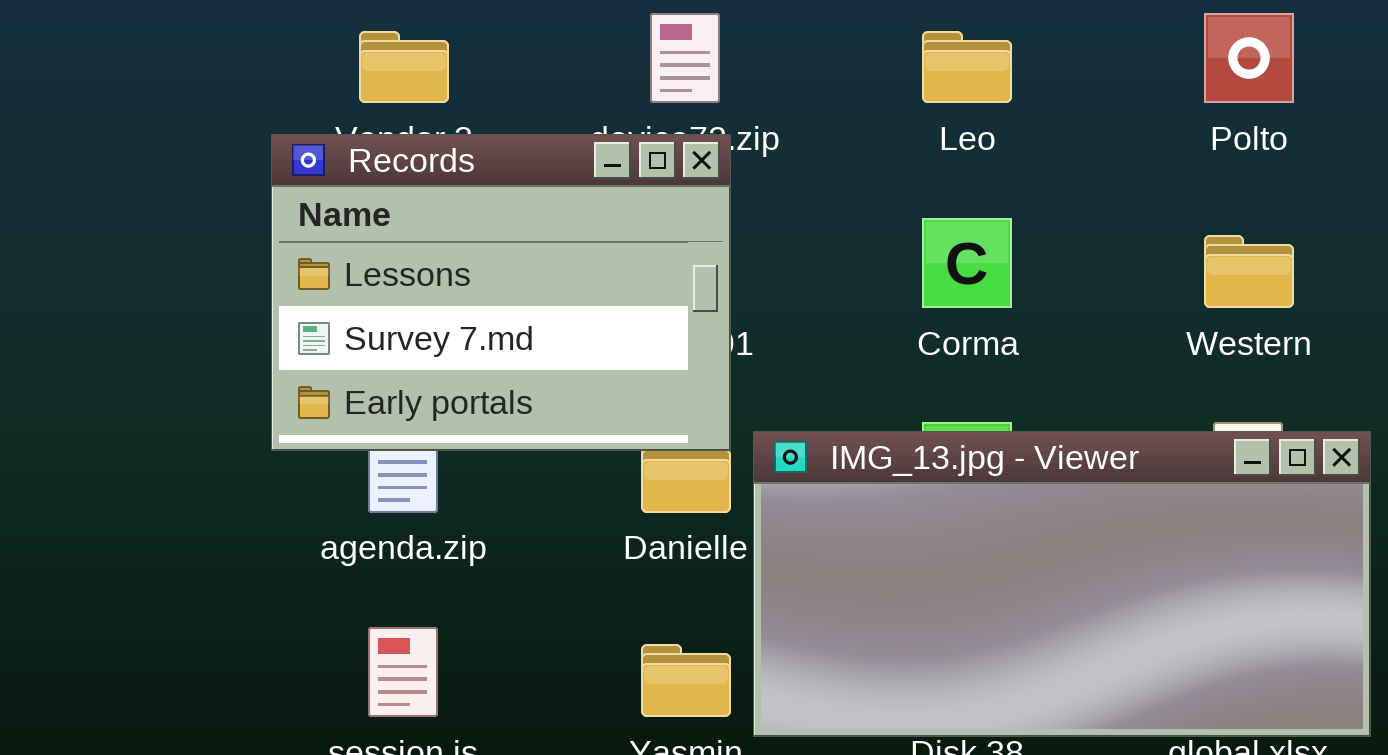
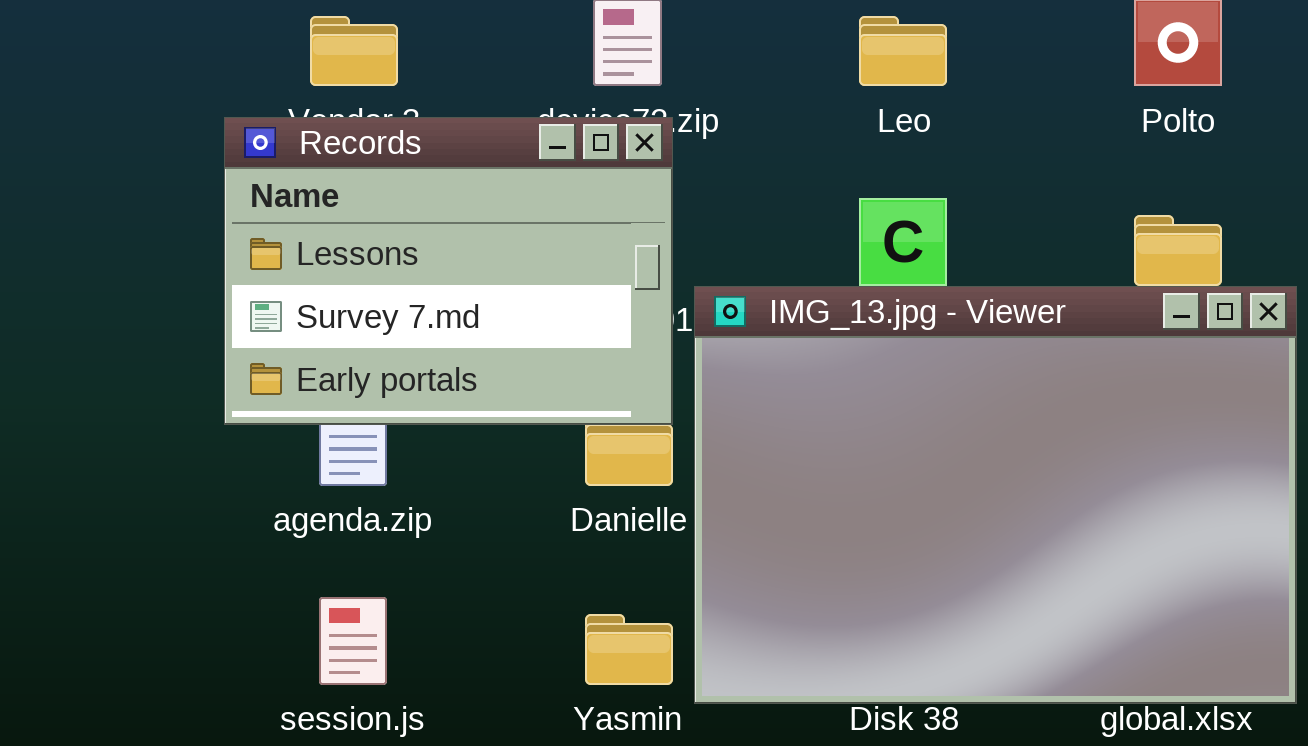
IMG_13.jpg - Viewer: [753,431,1371,737] -> [694,286,1297,704], resized

